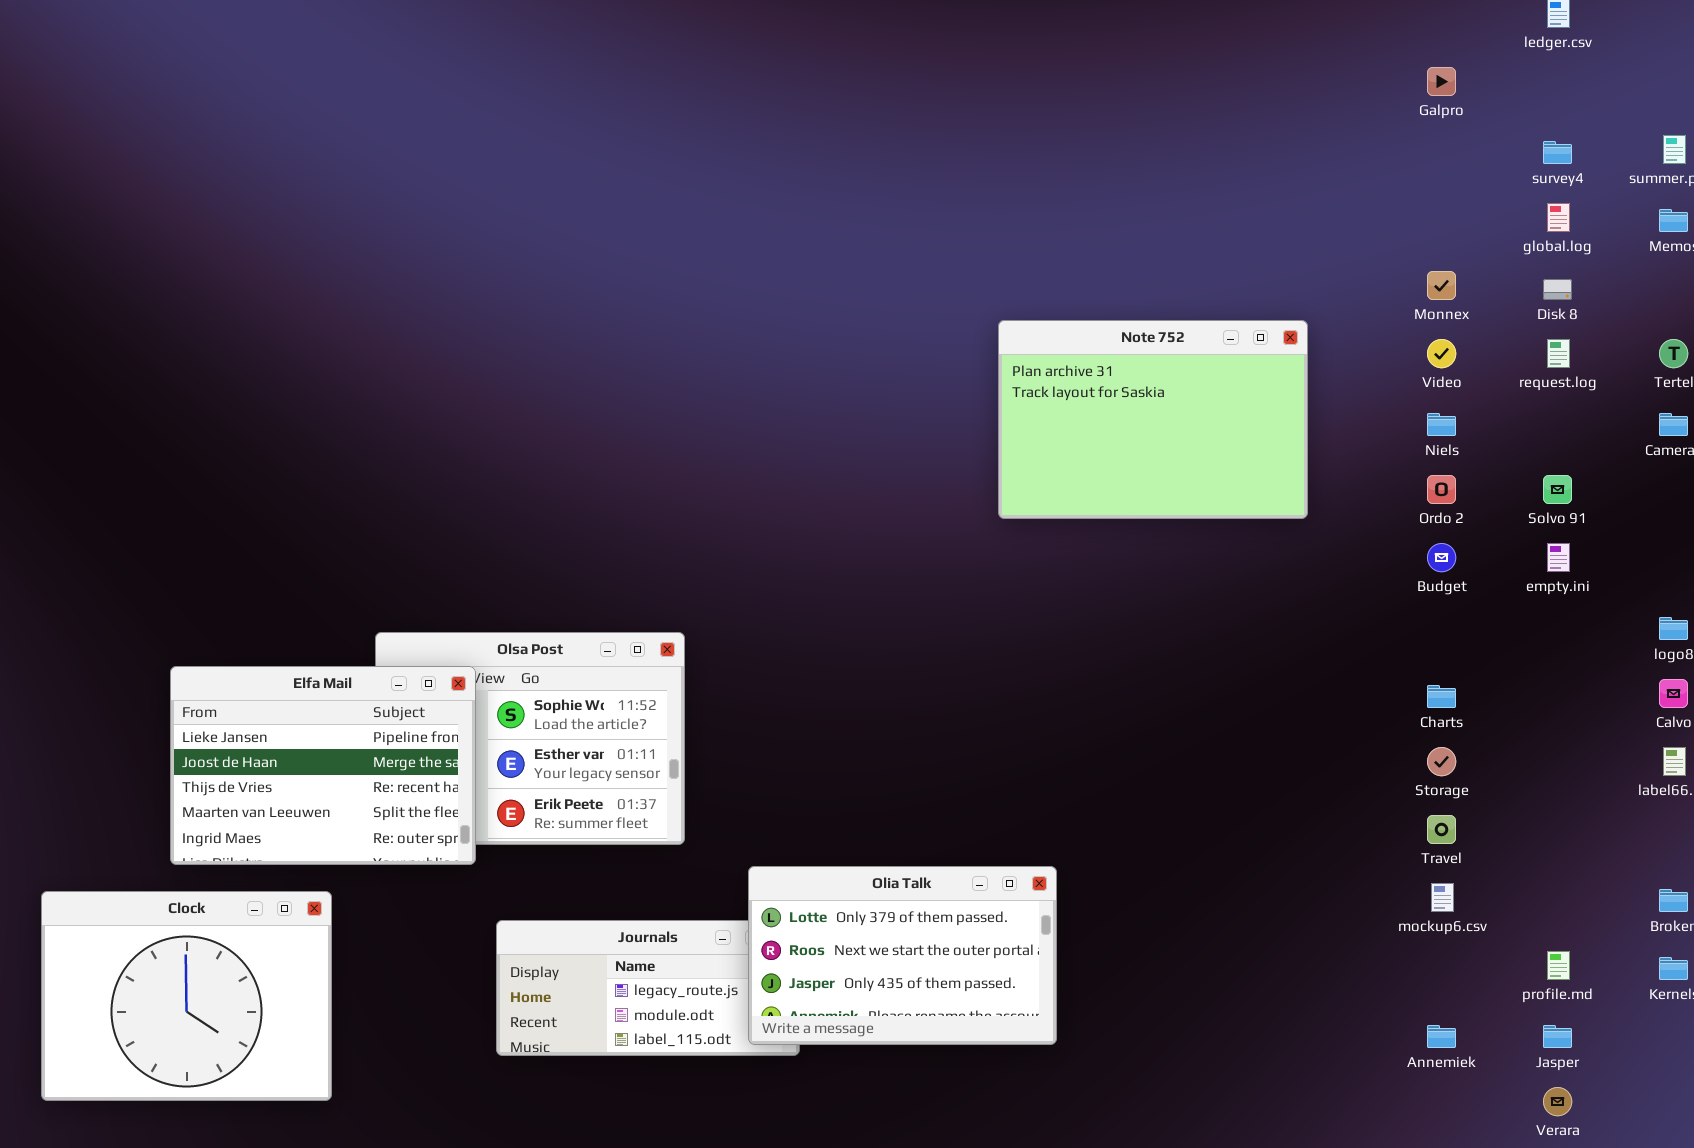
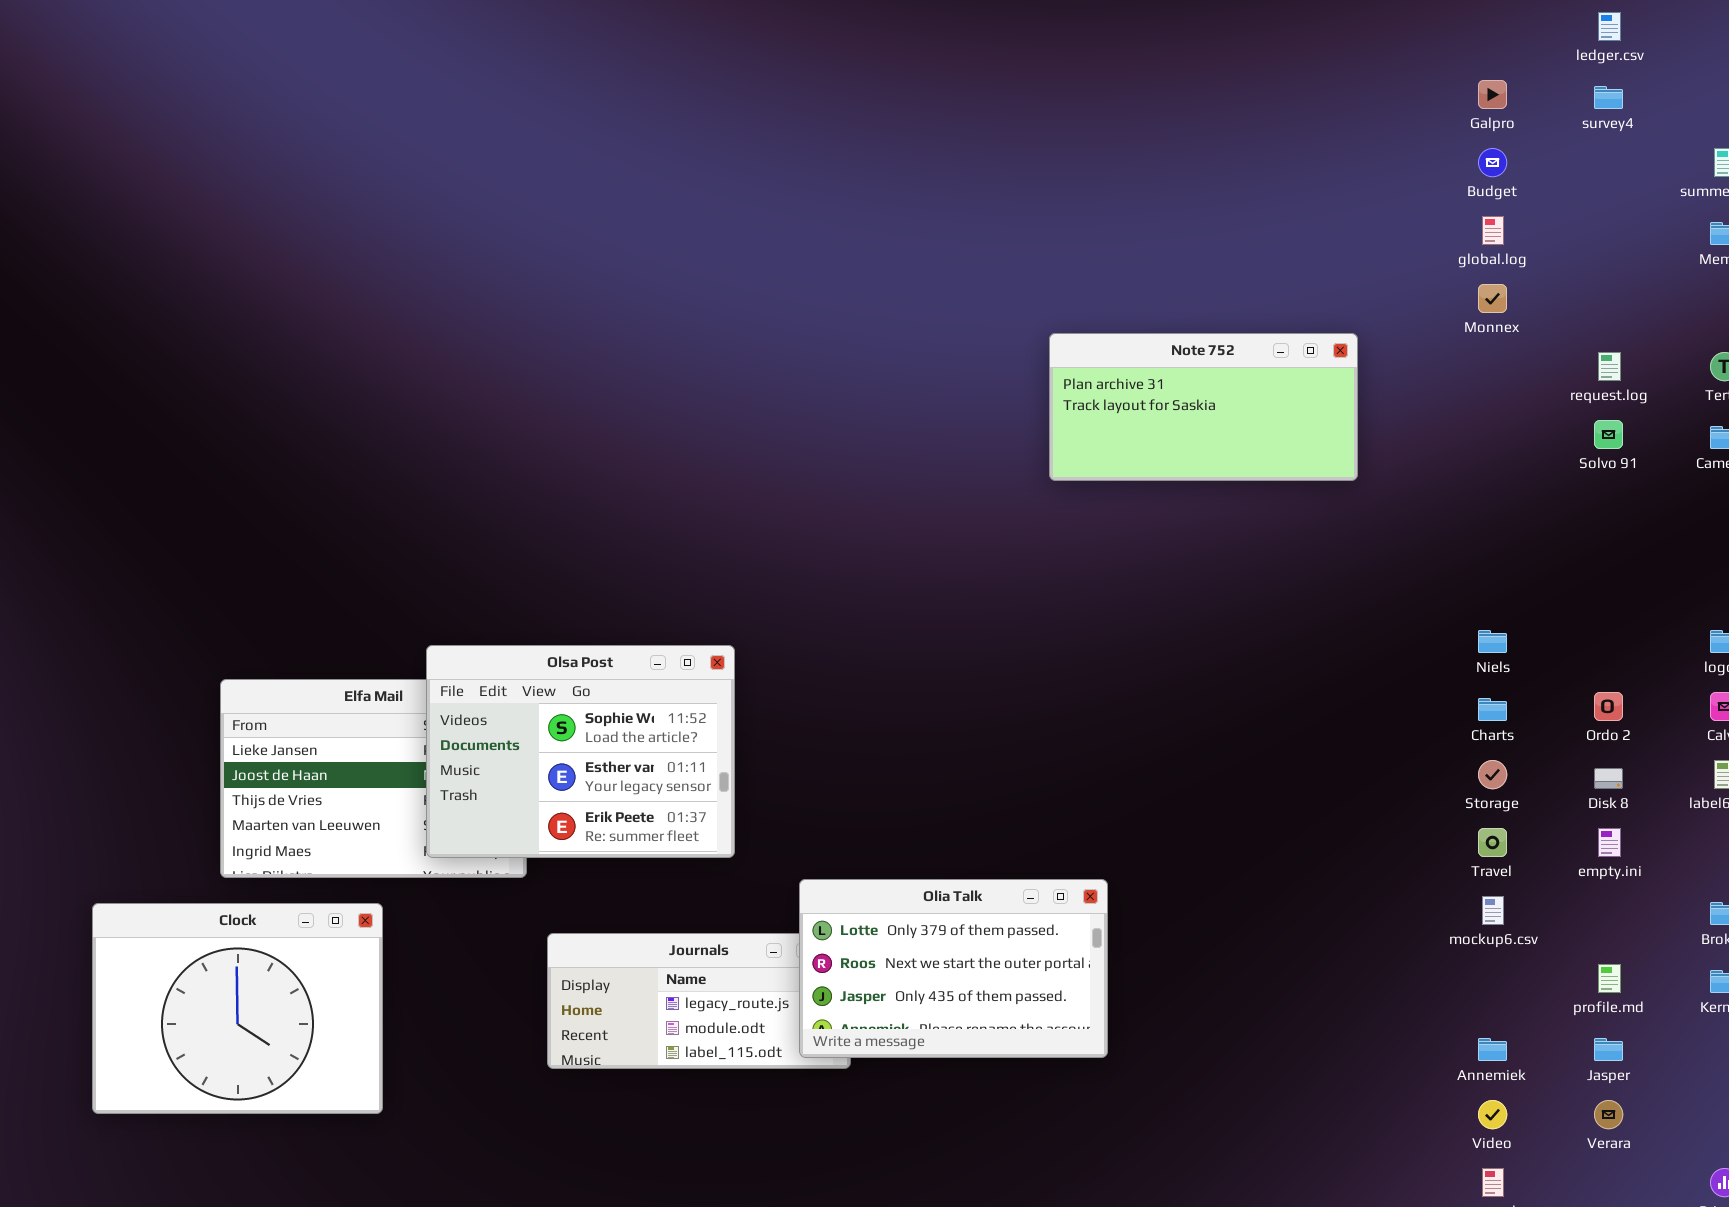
survey4: [1543,141,1572,164] -> [1594,86,1623,109], moved
global.log: [1547,203,1570,232] -> [1482,216,1504,245], moved
Disk 8: [1543,279,1572,300] -> [1594,768,1623,789], moved
Note 752: [998,320,1308,519] -> [1049,333,1358,481], resized
Video: [1427,339,1456,368] -> [1478,1100,1507,1129], moved
Niels: [1427,413,1456,436] -> [1478,630,1507,653], moved
Ordo 2: [1427,475,1456,504] -> [1594,692,1623,721], moved
Solvo 91: [1543,475,1572,504] -> [1594,420,1623,449], moved
Budget: [1427,543,1456,572] -> [1478,148,1507,177], moved
empty.ini: [1547,543,1570,572] -> [1598,828,1621,857], moved
Olsa Post: [375,632,685,845] -> [426,645,735,858], raised

